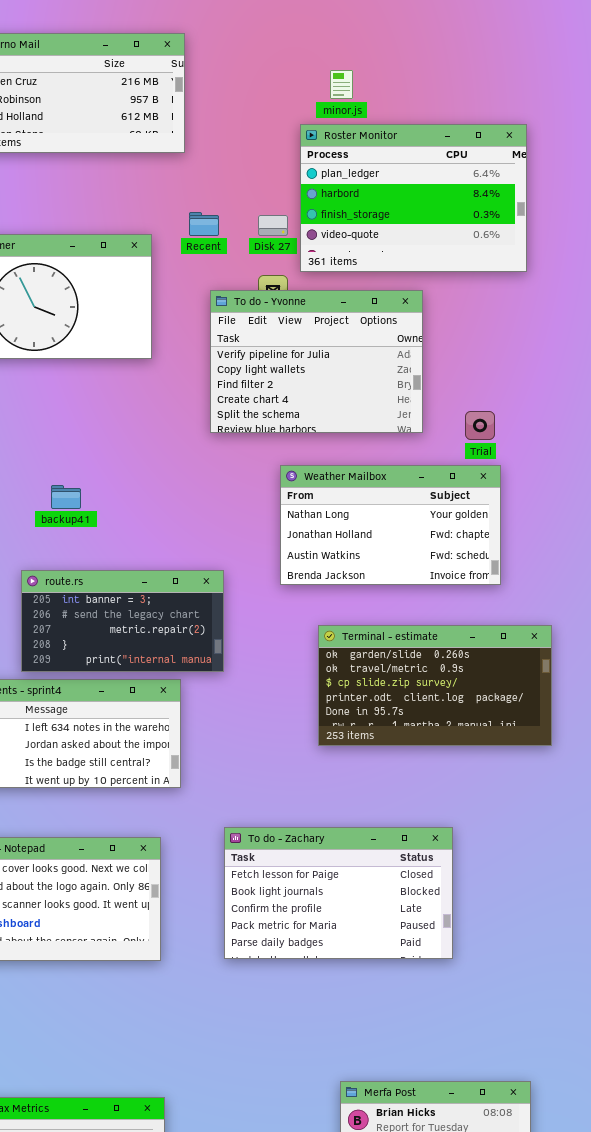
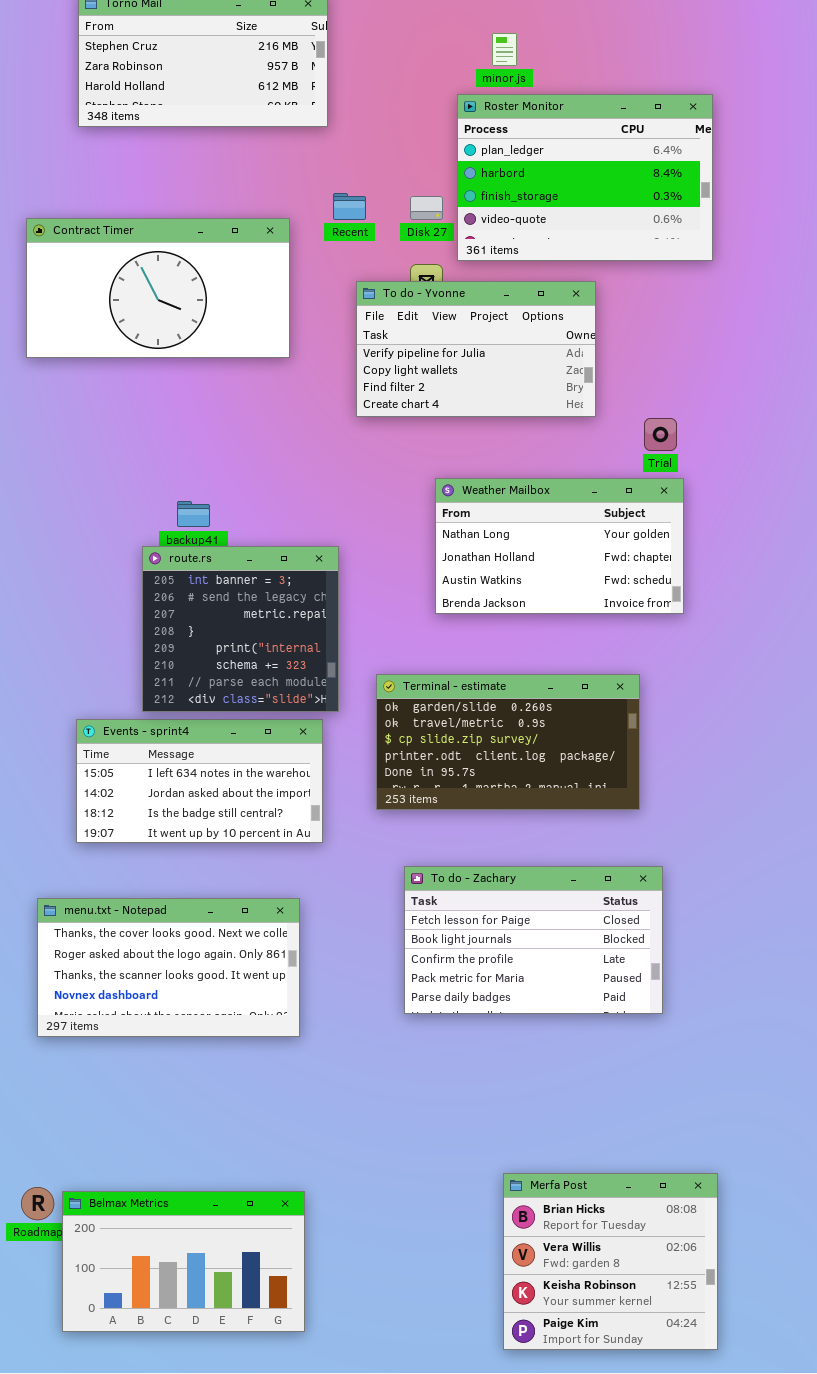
To do - Yvonne: [210,290,423,433] -> [356,281,596,417], resized
route.rs: [21,570,224,672] -> [142,546,339,712], resized
Terminal - estimate: [318,625,552,746] -> [376,674,640,810], moved
To do - Zachary: [224,827,453,959] -> [404,866,663,1014], moved

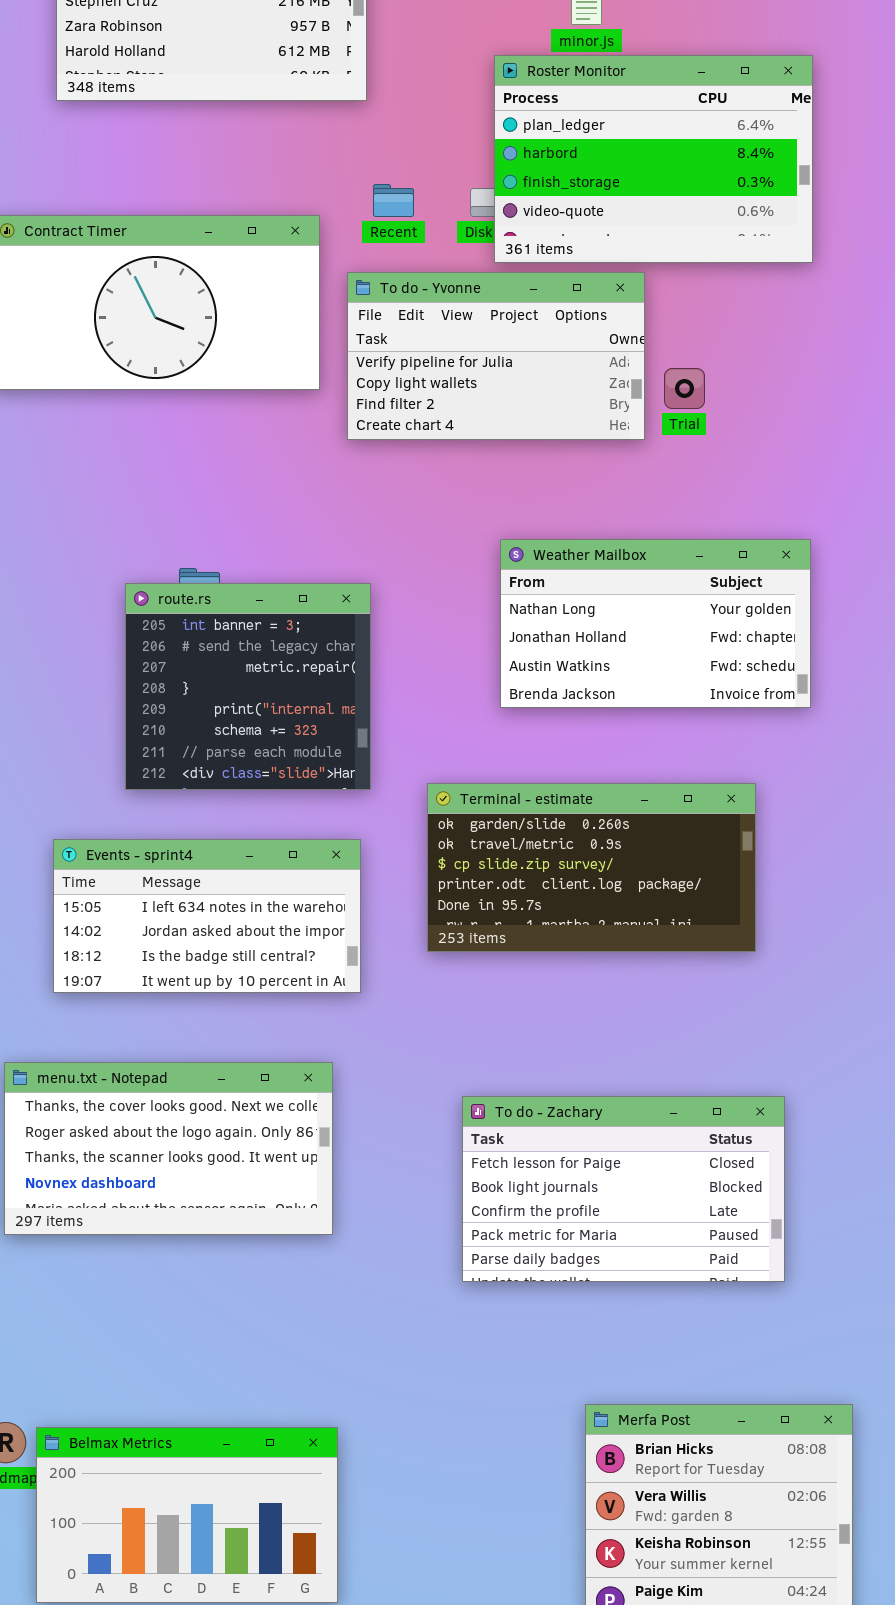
Roster Monitor: [457,94,713,261] -> [494,55,813,263], moved
To do - Yvonne: [356,281,596,417] -> [347,272,645,440], moved
Trial: [644,418,677,451] -> [664,368,705,409], moved
route.rs: [142,546,339,712] -> [125,583,371,790], moved
To do - Zachary: [404,866,663,1014] -> [462,1096,785,1282], moved

